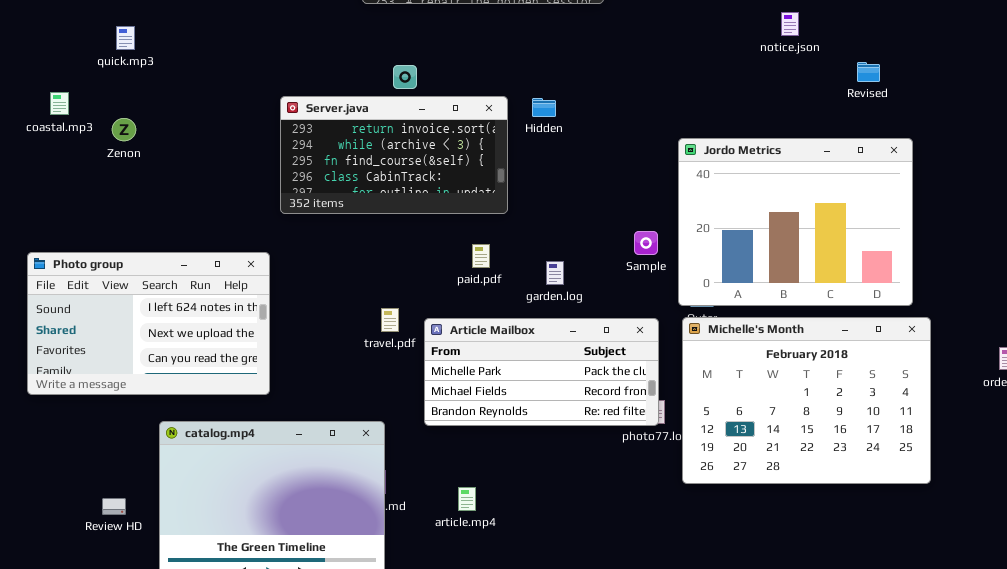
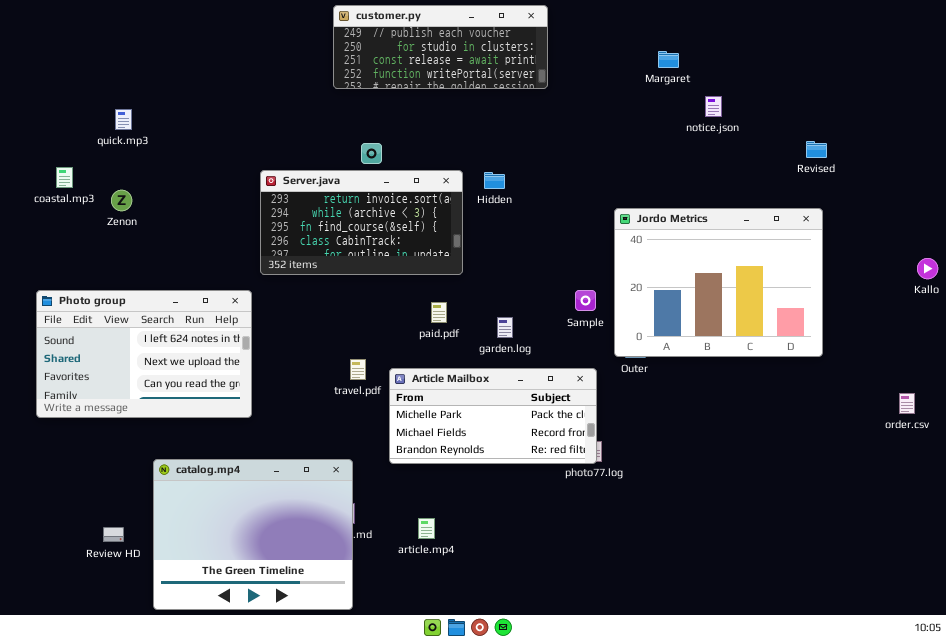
Revised: [857,62,880,82] -> [806,141,827,158], moved
Photo group: [27,252,270,395] -> [36,290,252,418], moved
Michelle's Month: [682,317,931,484] -> none, closed

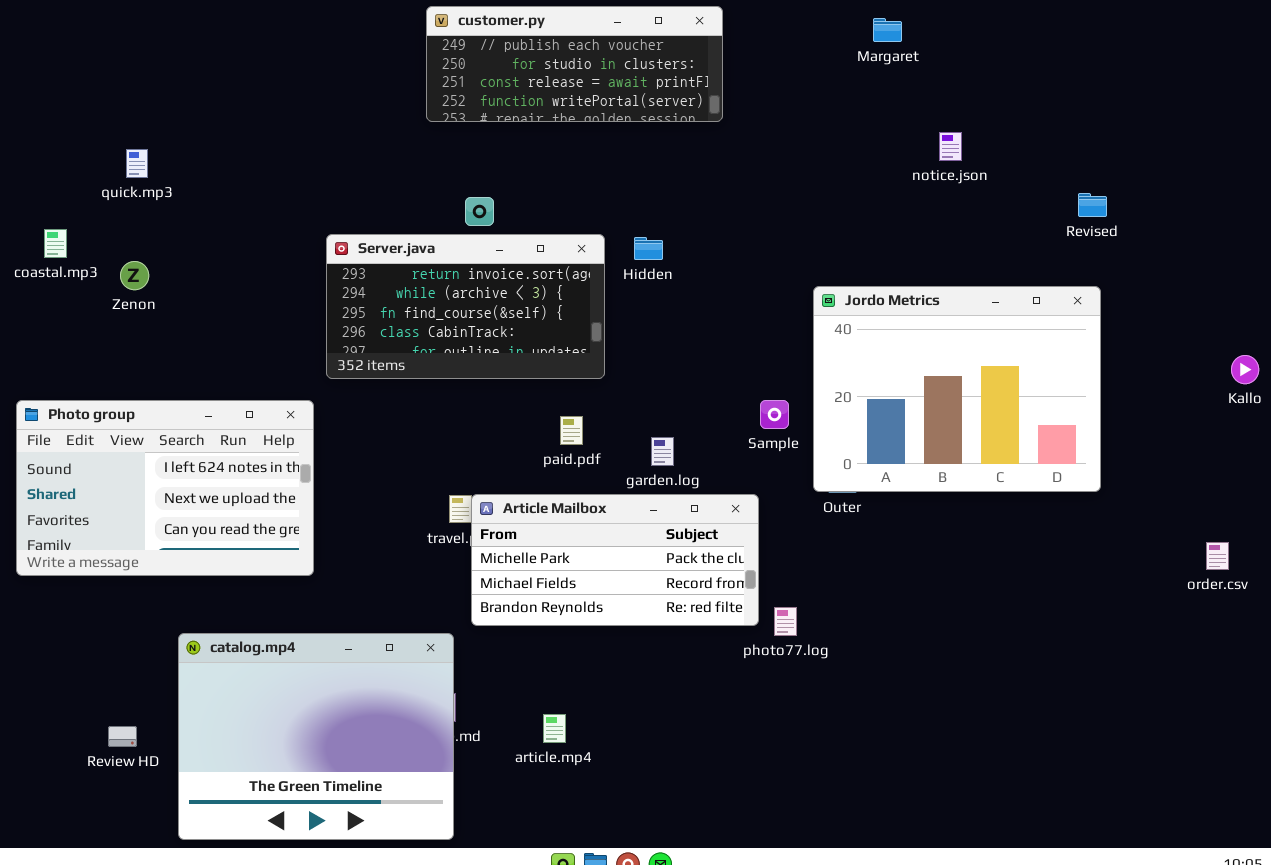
Margaret: [658,51,679,68] -> [873,18,902,42], moved
Article Mailbox: [389,368,597,464] -> [471,494,759,626], moved

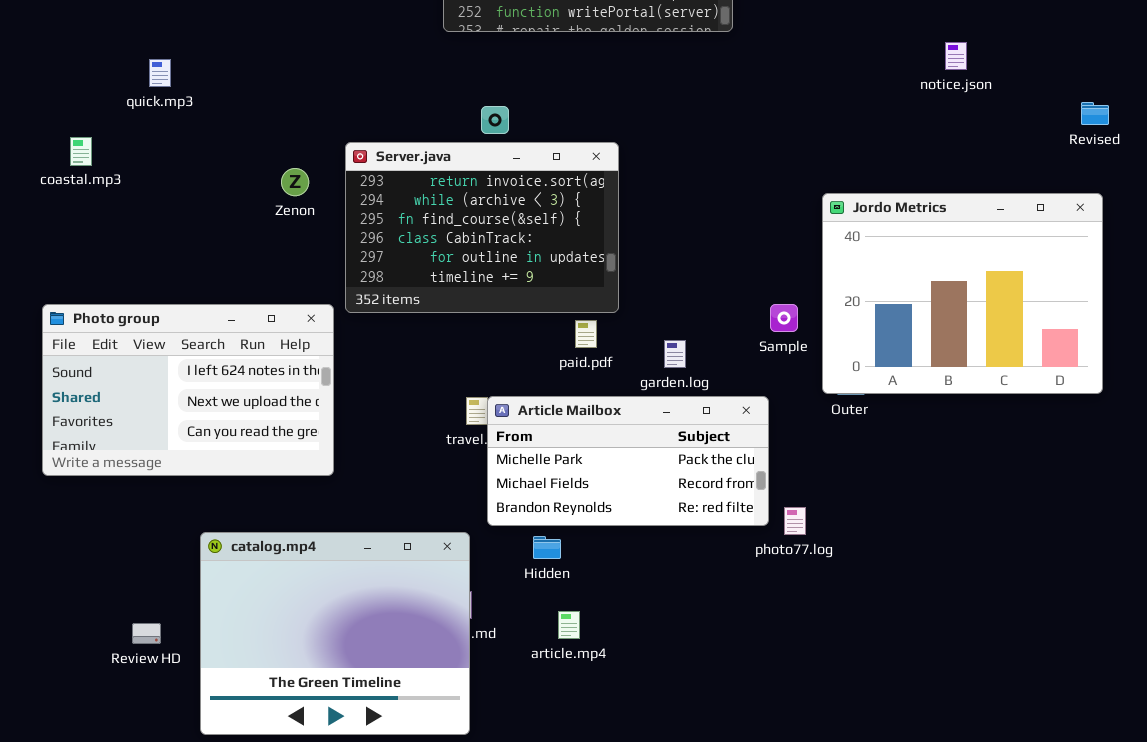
Server.java: [326,234,605,379] -> [345,142,619,313], resized
Hidden: [634,237,663,260] -> [533,536,561,559], moved
Zenon: [120,261,149,290] -> [281,168,309,196], moved

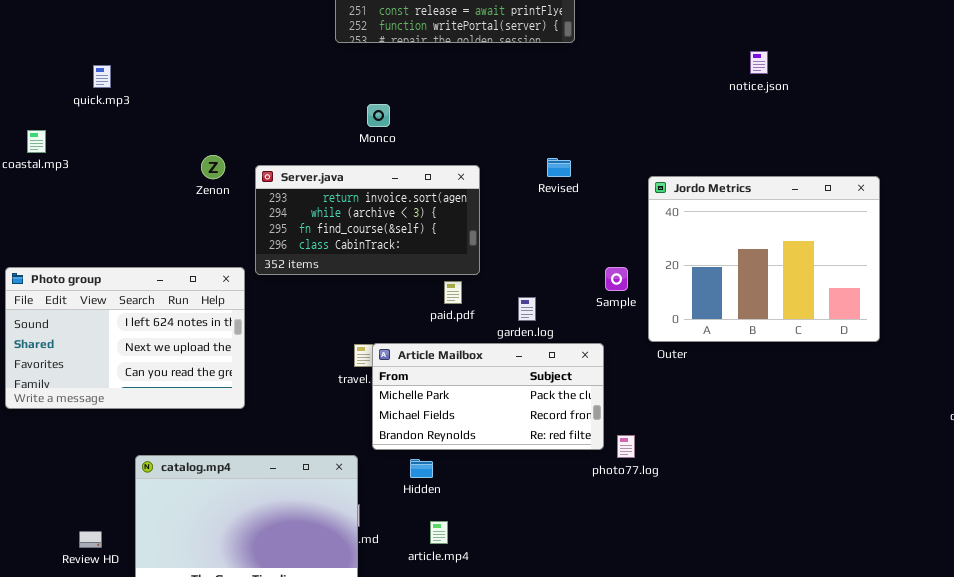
Revised: [1081,102,1109,125] -> [547,158,571,177], moved
Server.java: [345,142,619,313] -> [255,165,480,275], resized

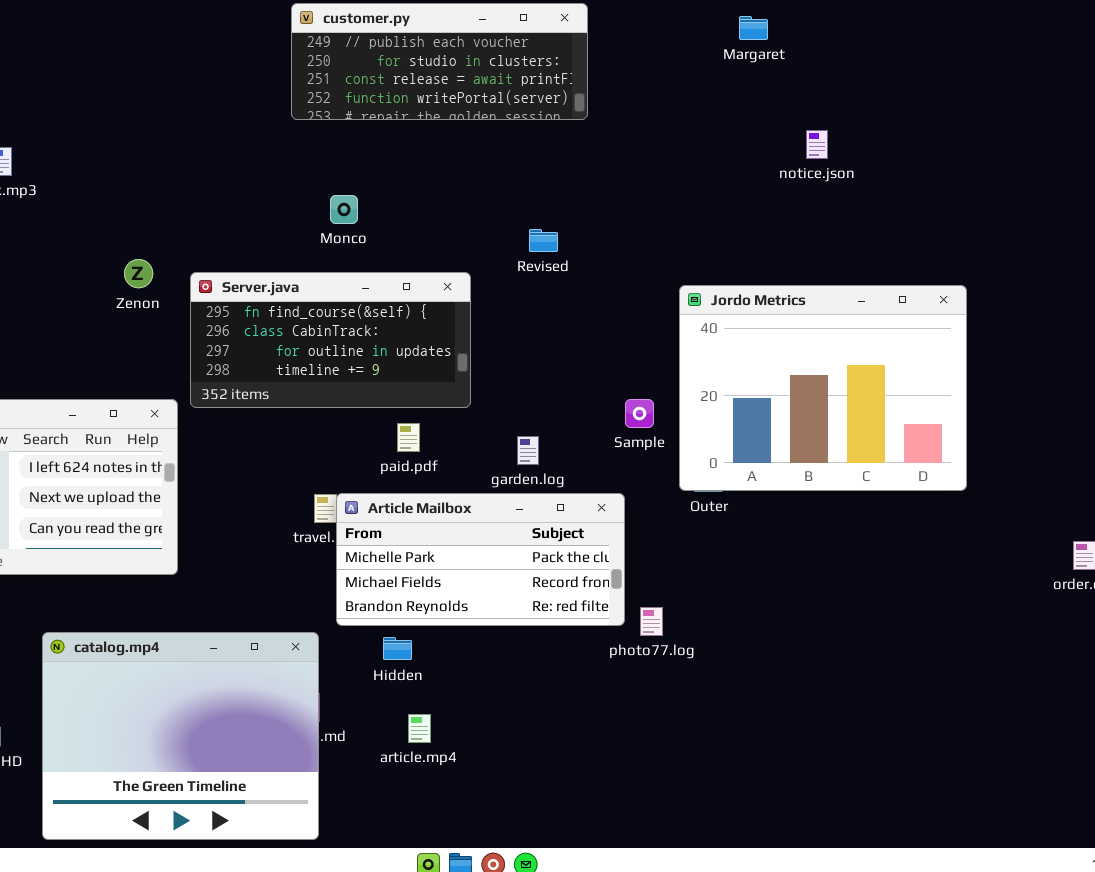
Revised: [547,158,571,177] -> [529,229,558,252], moved
Server.java: [255,165,480,275] -> [190,272,471,408], scrolled down 2 rows
paid.pdf: [444,281,462,304] -> [397,423,420,452], moved

